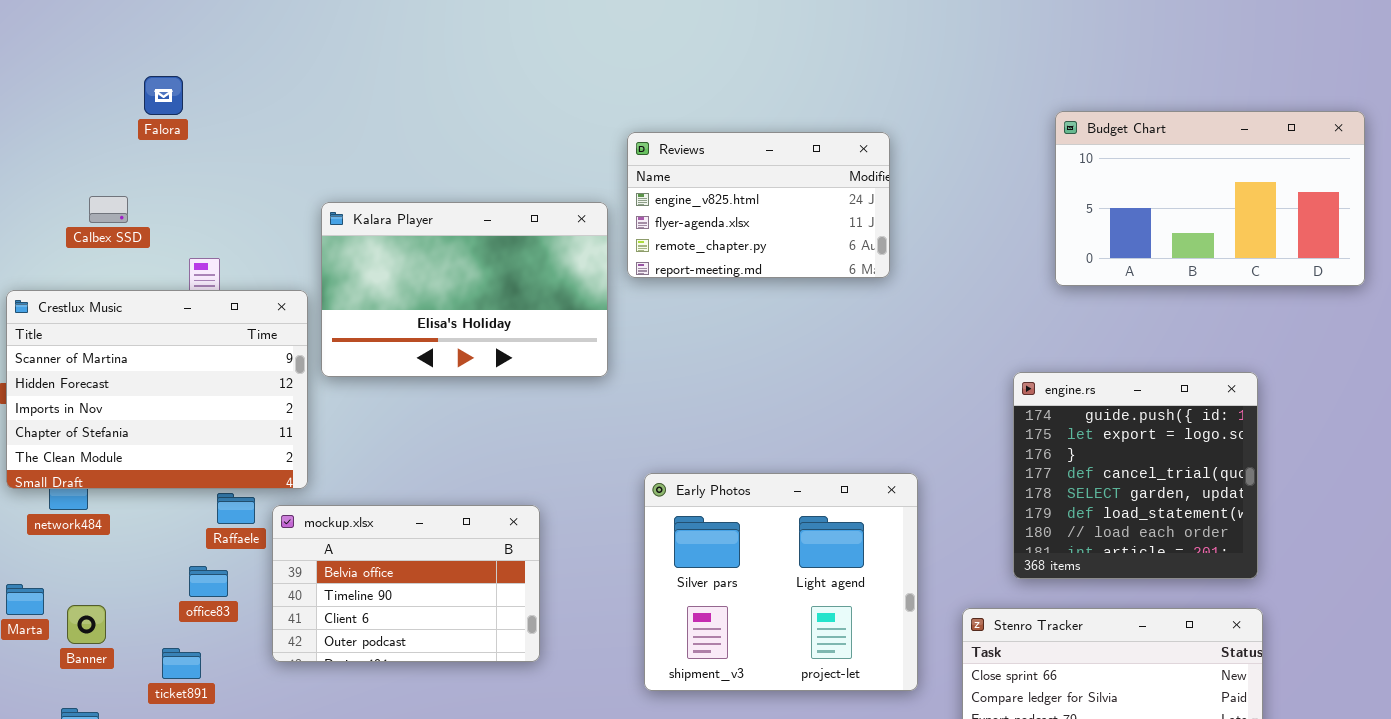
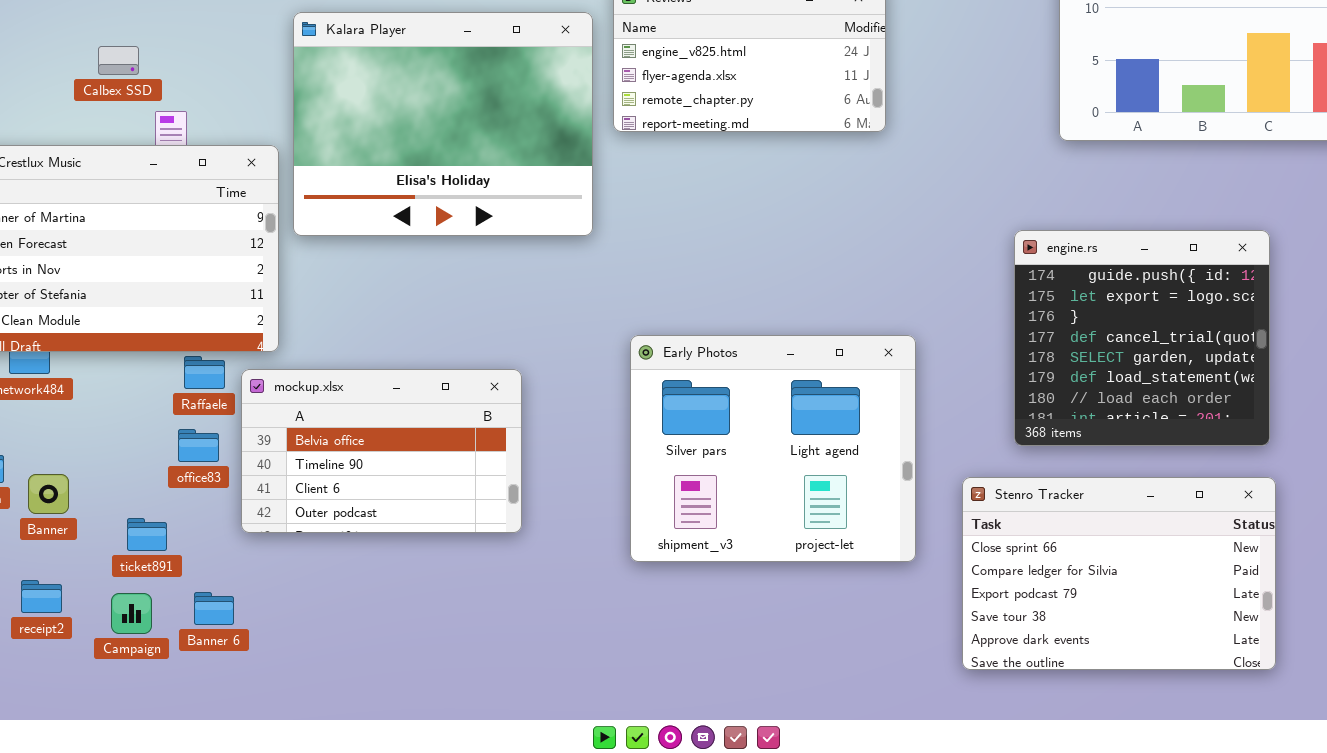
Calbex SSD: [89,196,128,223] -> [98,46,139,75], moved
Kalara Player: [321,202,608,377] -> [293,12,593,236], resized
office83: [189,566,228,597] -> [178,429,219,462], moved

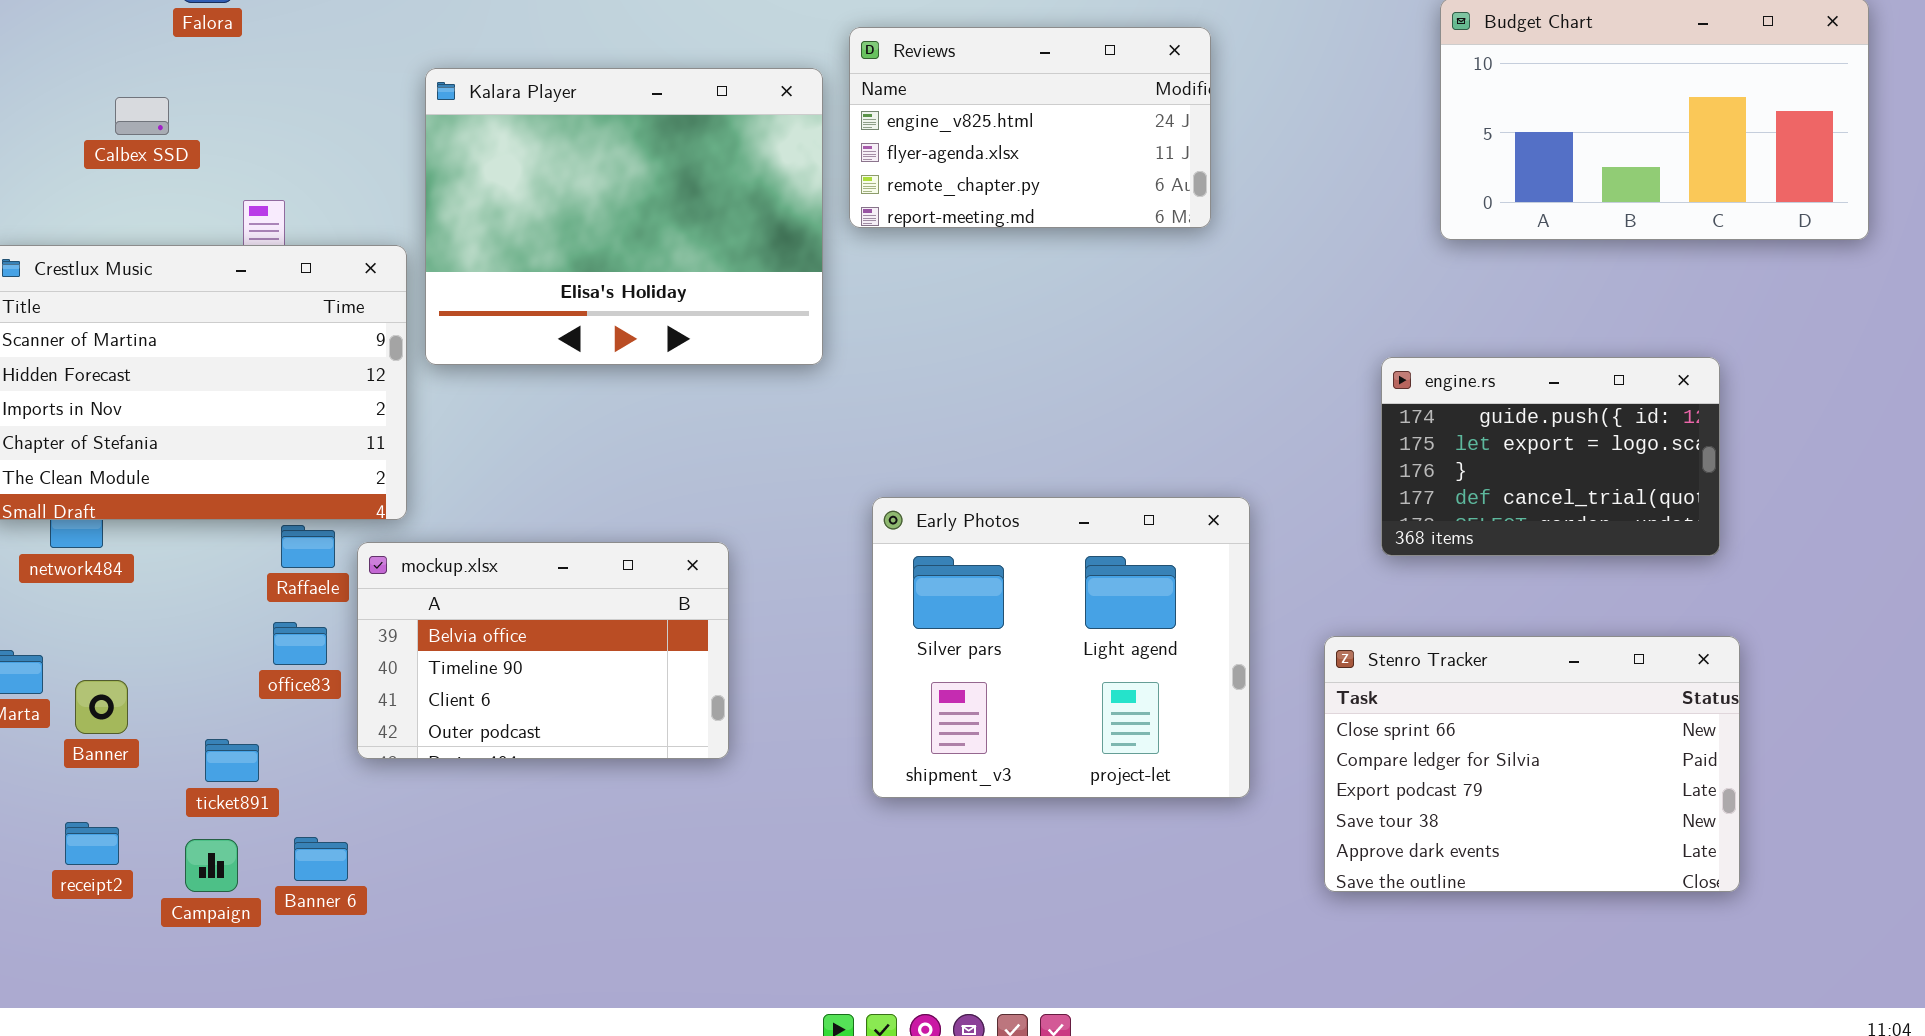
Calbex SSD: [98,46,139,75] -> [115,97,169,135], moved
engine.rs: [1014,230,1270,446] -> [1381,357,1720,556], resized
Stenro Tracker: [962,477,1276,670] -> [1324,636,1740,892], moved

